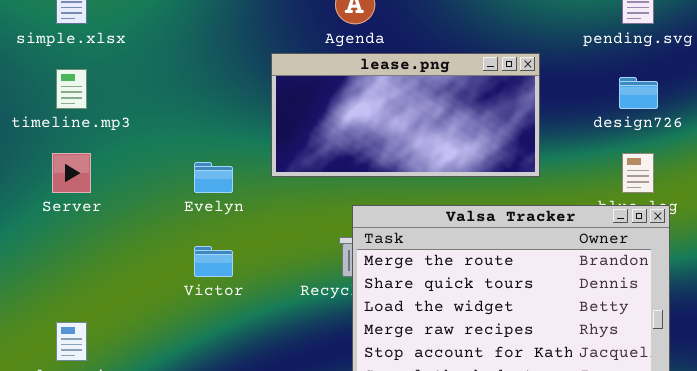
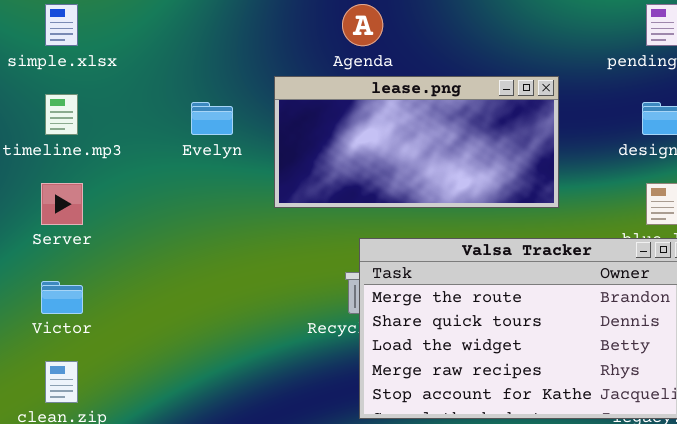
Evelyn: [194,162,233,193] -> [191,102,233,135], moved
Victor: [194,246,233,277] -> [41,281,83,314], moved

